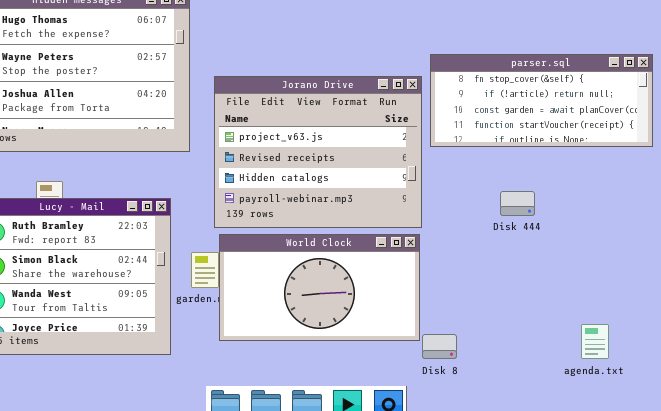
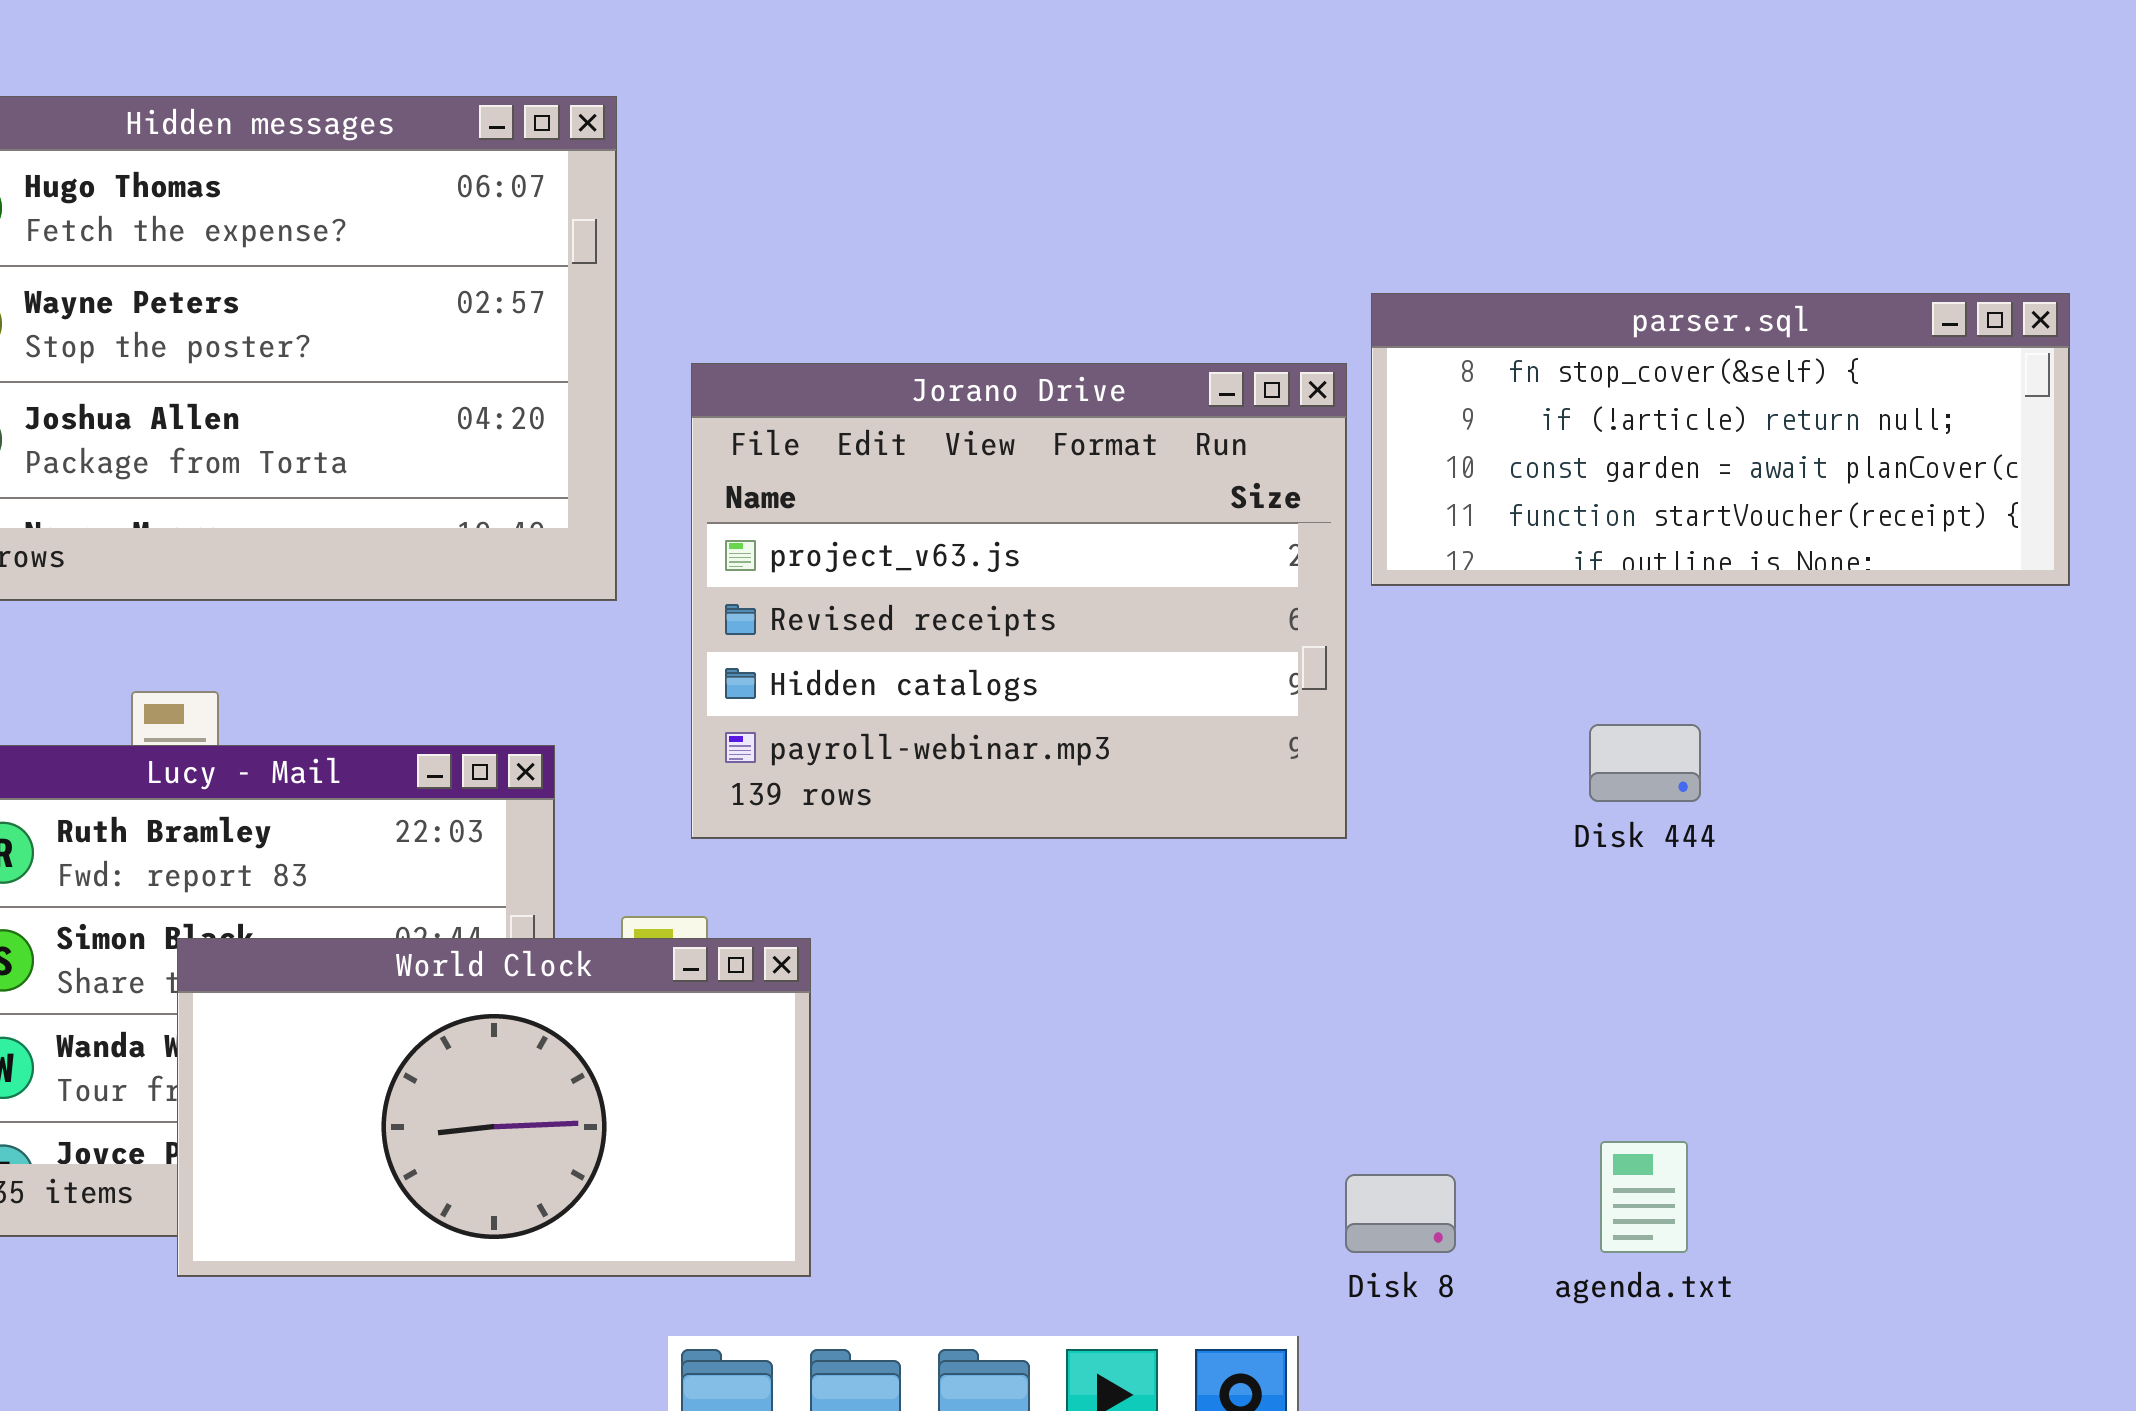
World Clock: [219,234,420,341] -> [177,938,811,1277], moved
agenda.txt: [581,324,609,359] -> [1600,1141,1688,1253], moved

